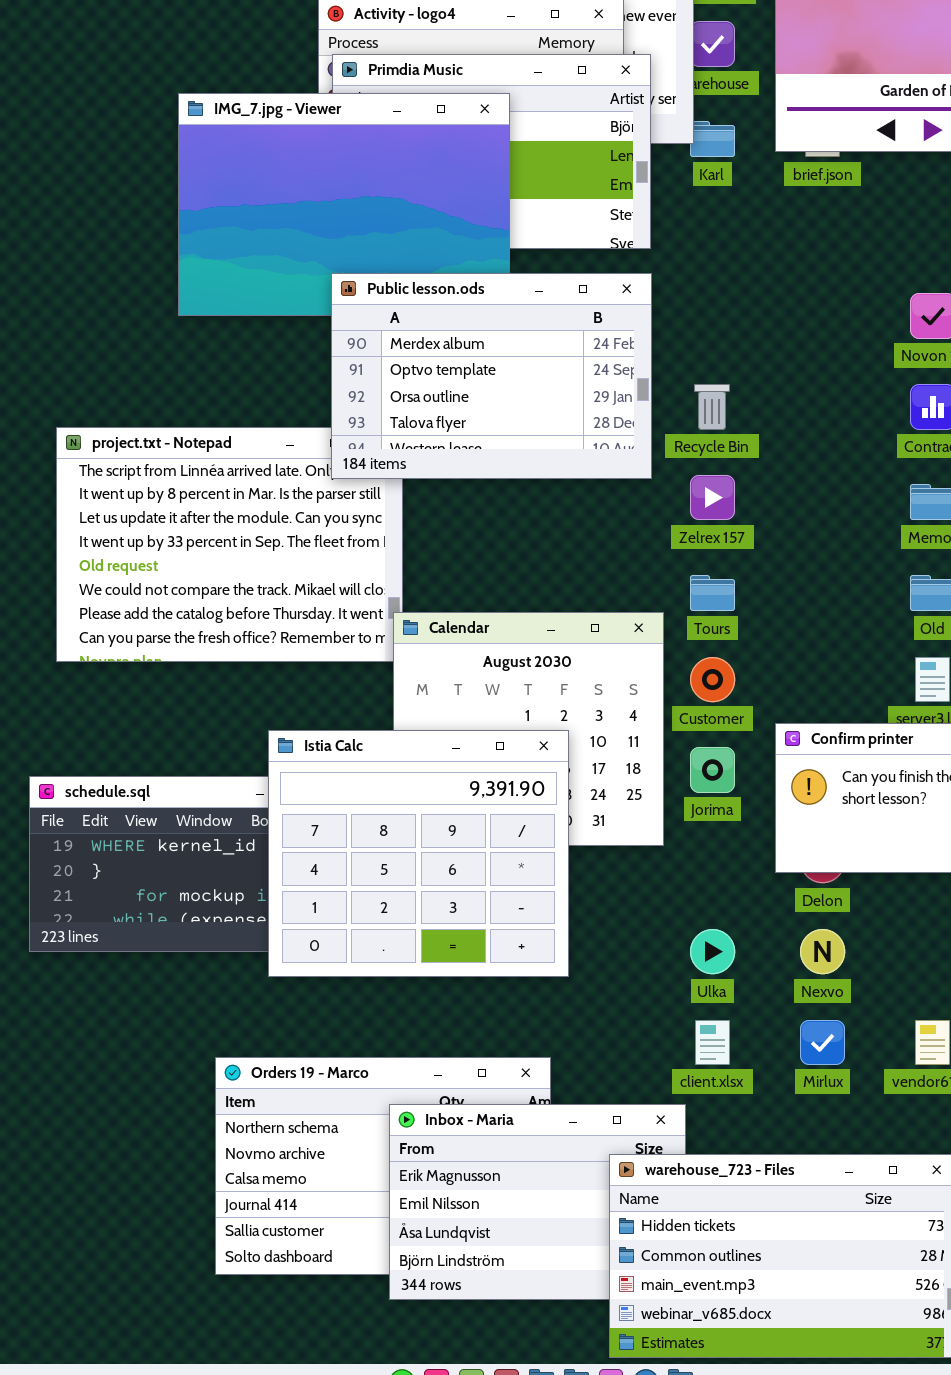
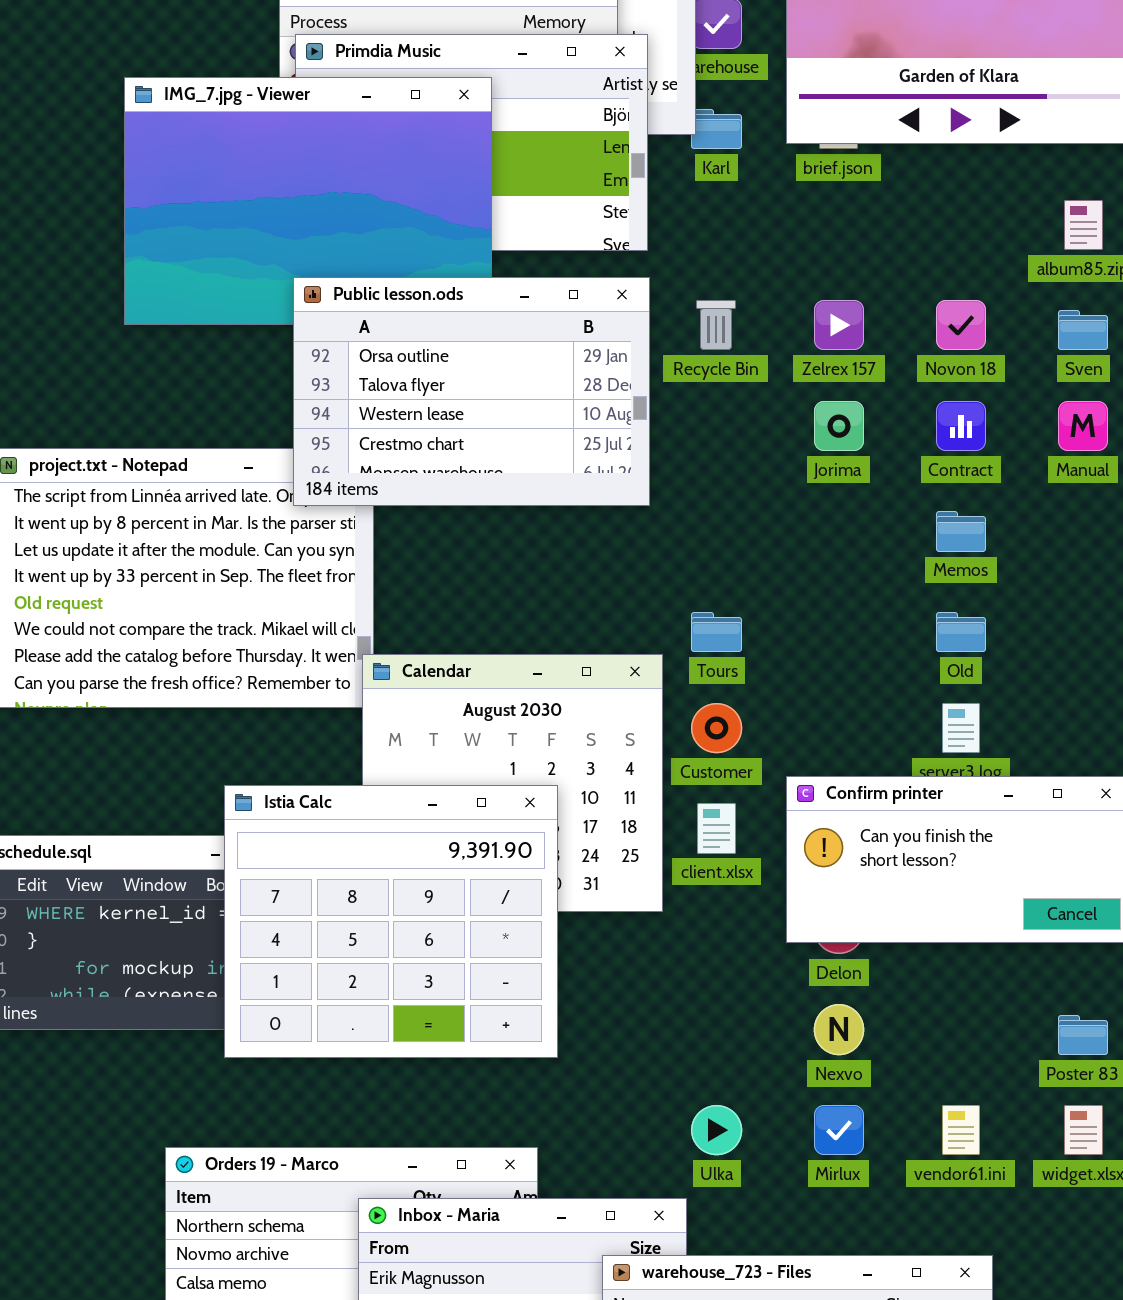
Public lesson.ods: [331,273,652,479] -> [293,277,650,506], scrolled down 2 rows
Recycle Bin: [694,384,730,430] -> [696,300,736,350], moved
Zelrex 157: [690,475,735,520] -> [814,300,864,350], moved
Jorima: [690,747,735,793] -> [814,401,864,451], moved
Ulka: [690,929,735,974] -> [691,1105,742,1155], moved
client.xlsx: [695,1020,730,1065] -> [697,803,736,854], moved

